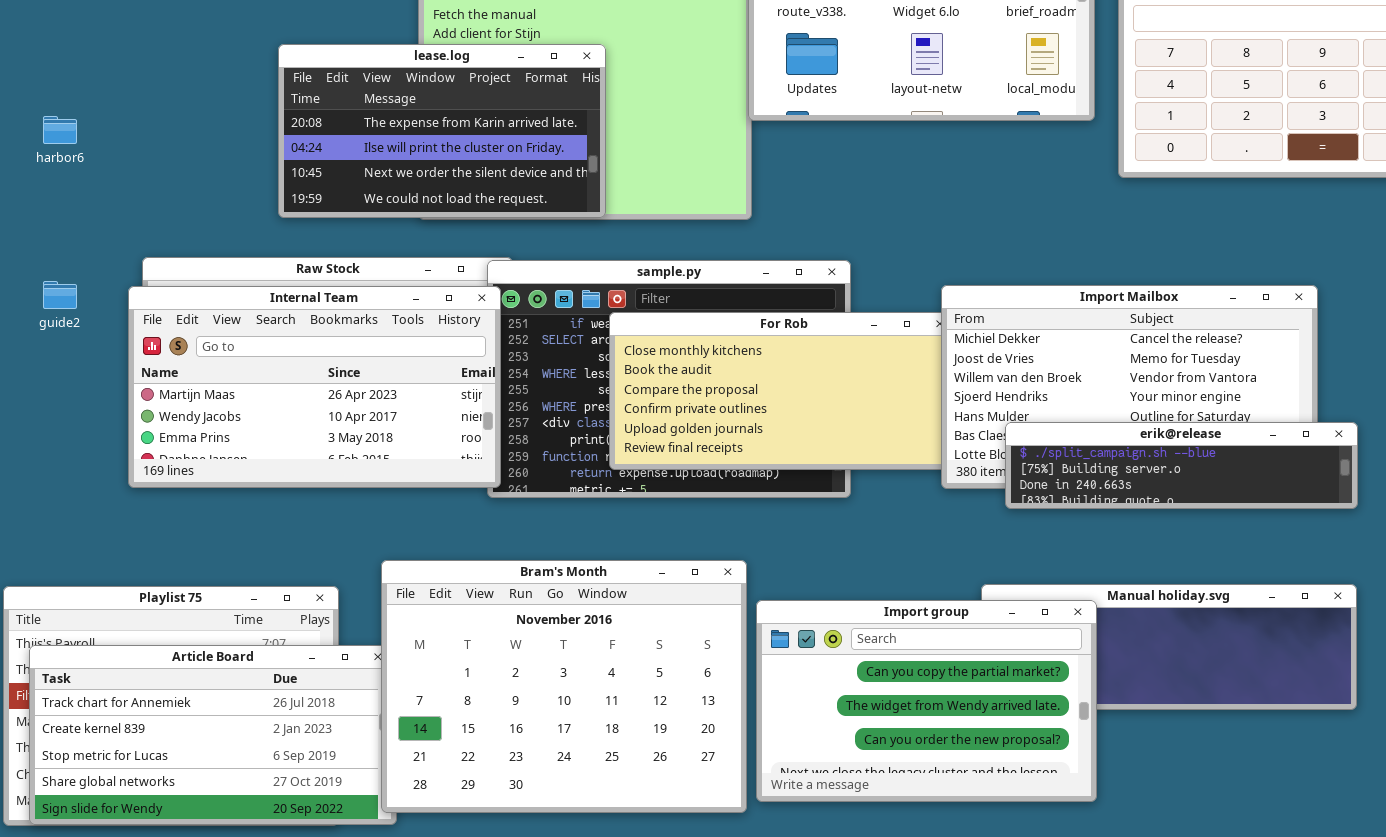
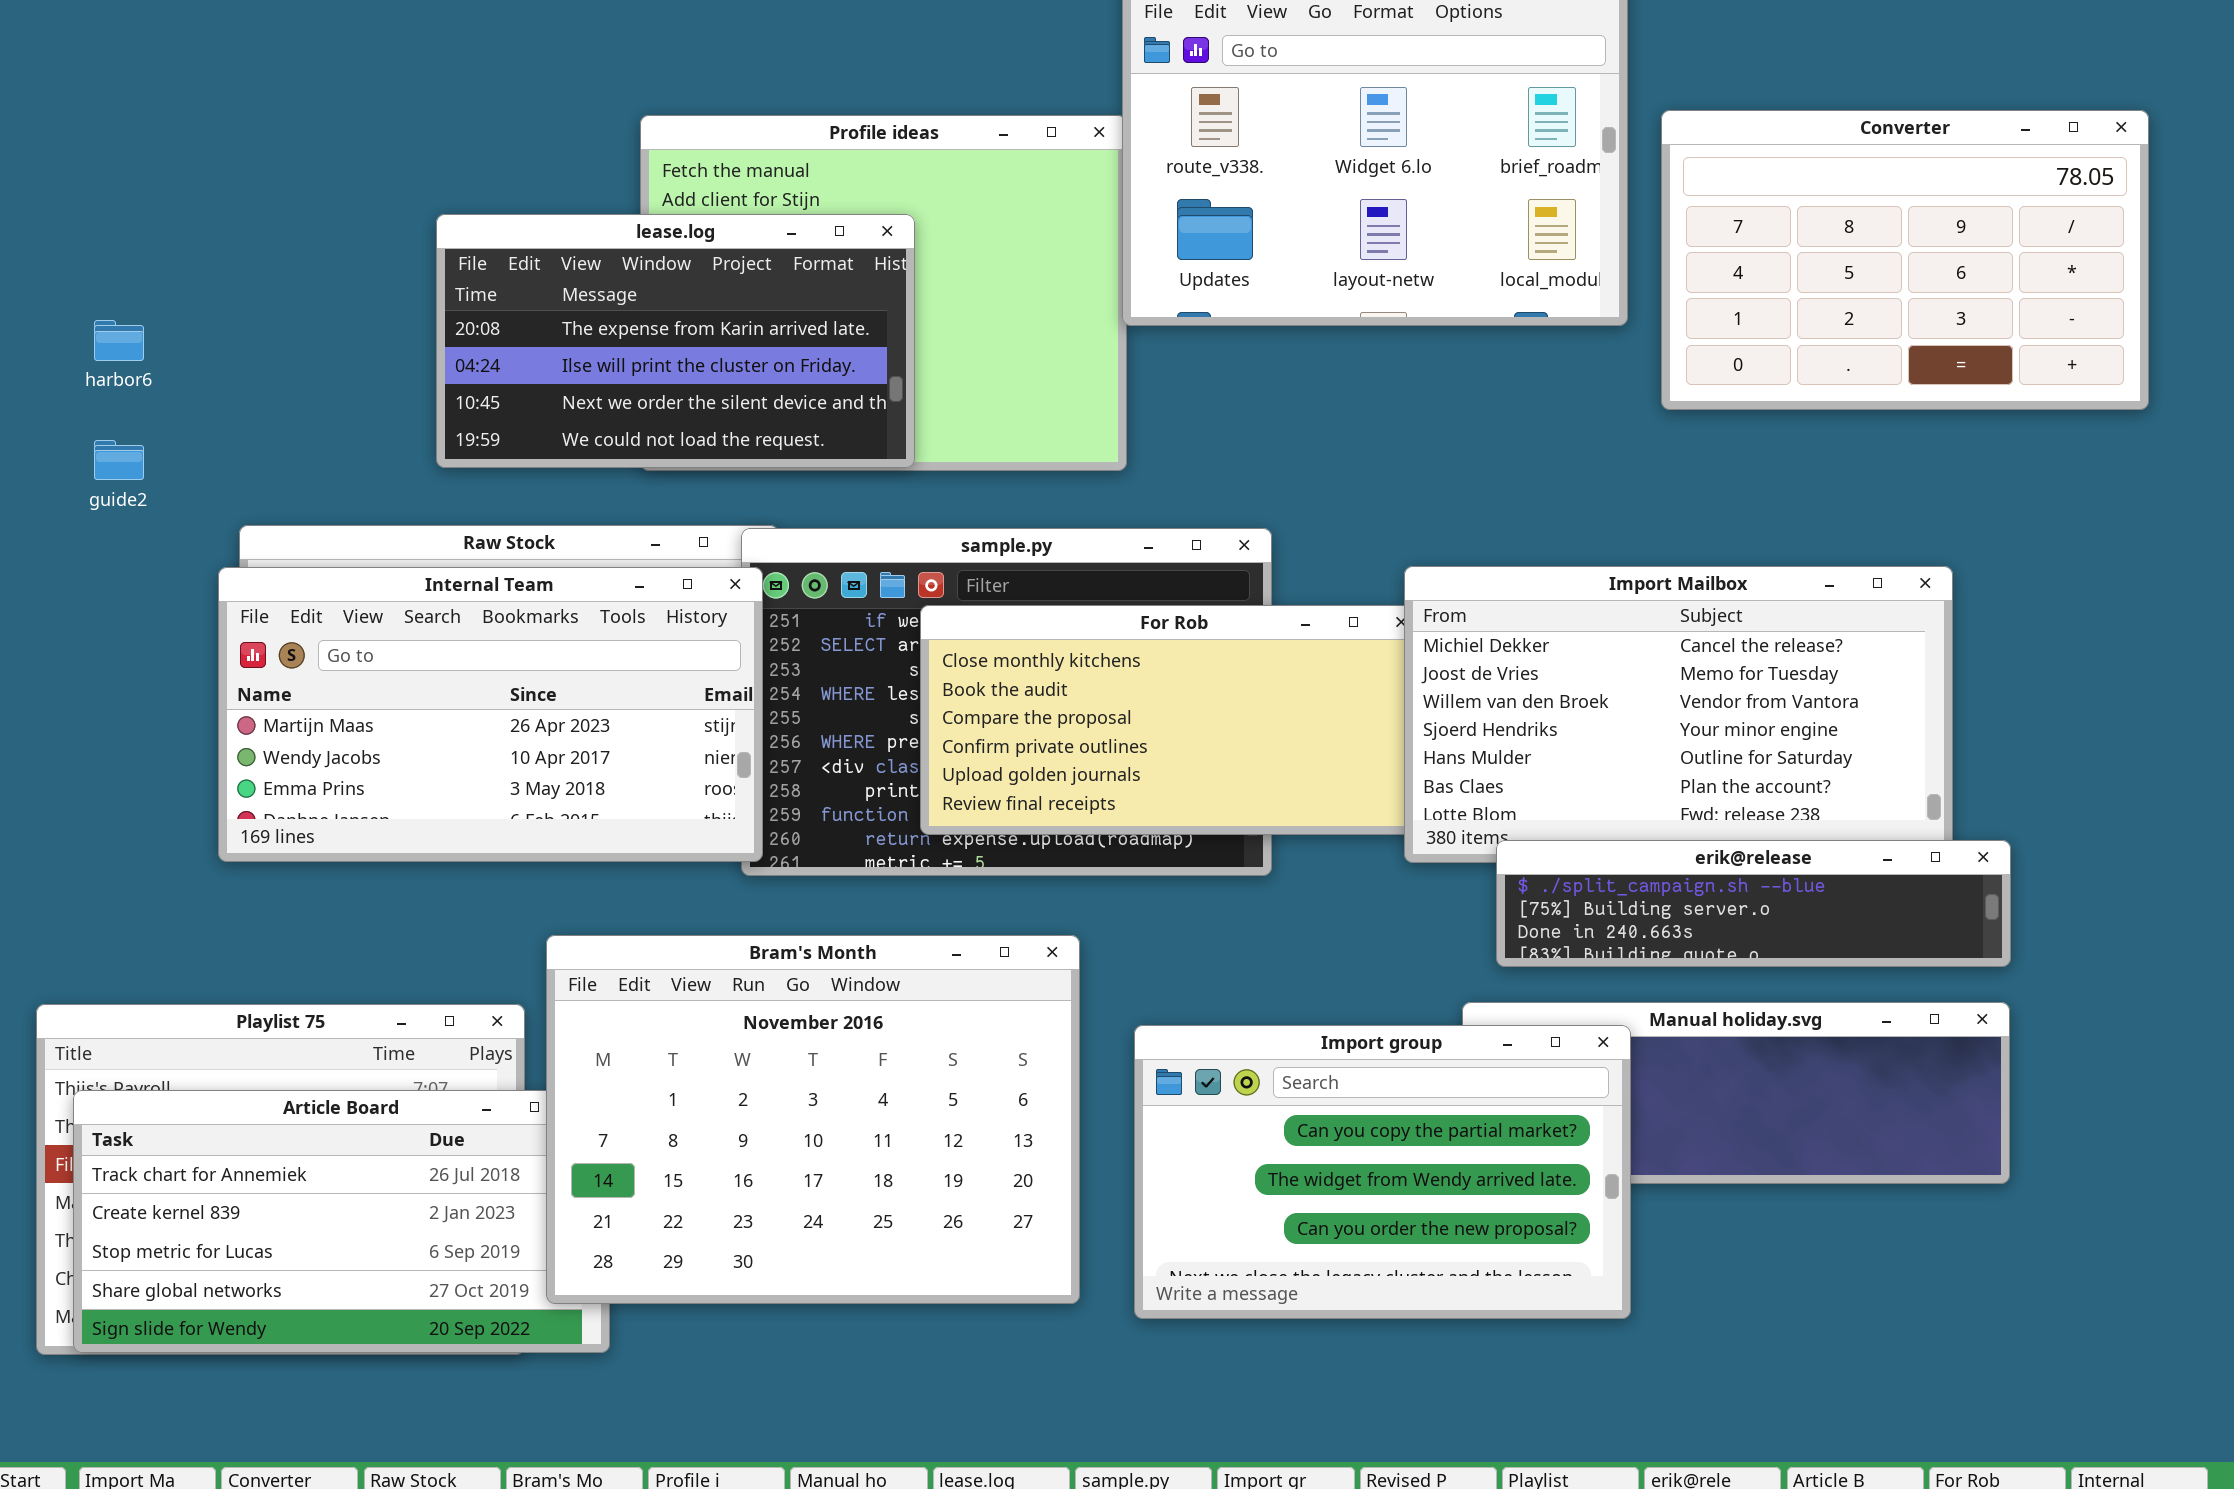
guide2: [43,281,77,309] -> [94,440,144,480], moved
erik@release: [1005,422,1358,509] -> [1496,840,2011,967], moved
Bram's Month: [381,560,747,813] -> [546,935,1080,1304], moved

